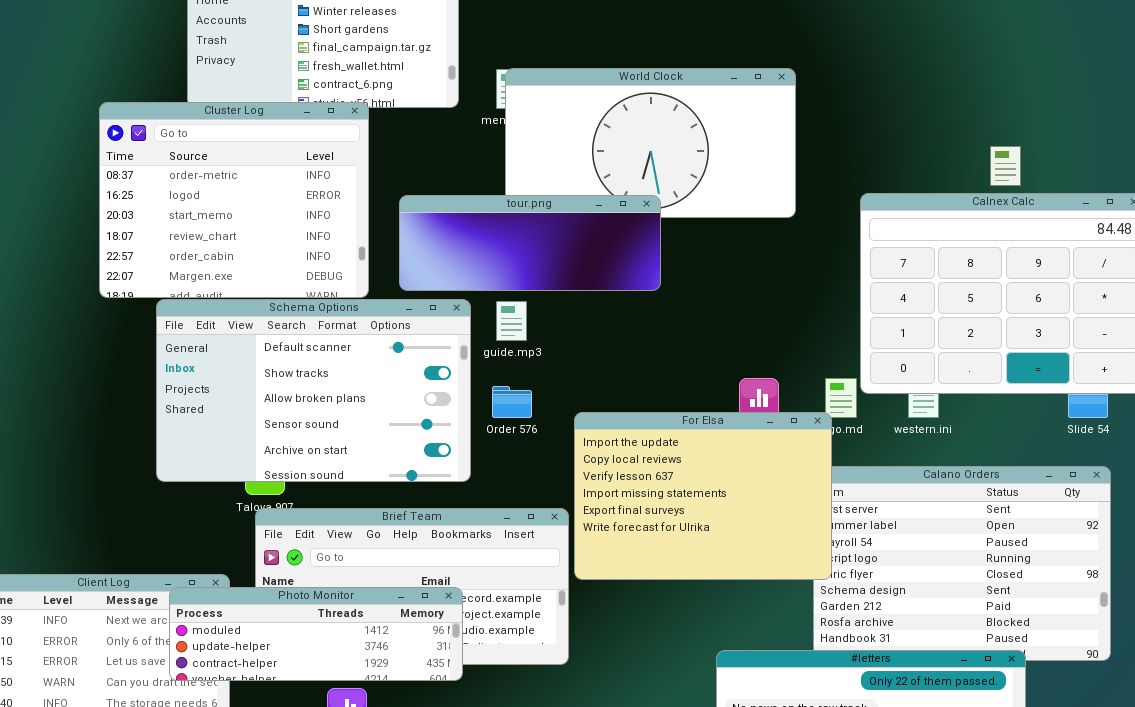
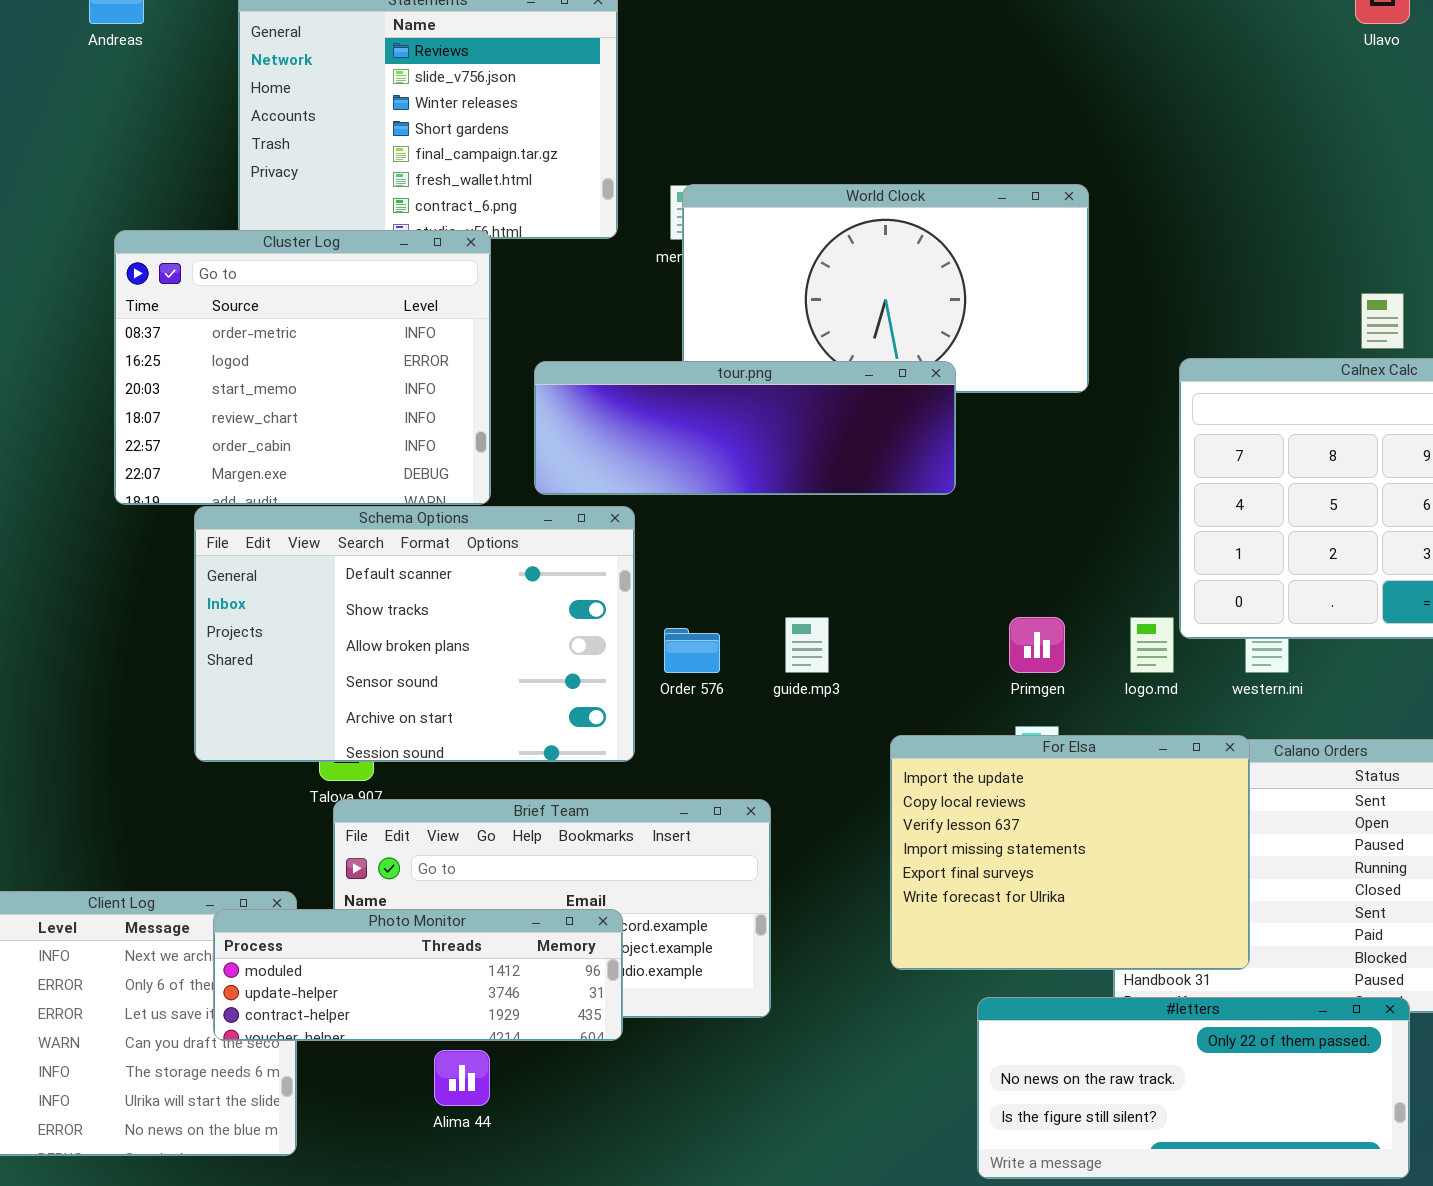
tour.png: [399,195,661,291] -> [534,361,956,495], resized
guide.mp3: [496,301,527,341] -> [785,617,829,673], moved
For Elsa: [574,412,832,580] -> [890,735,1250,970], moved

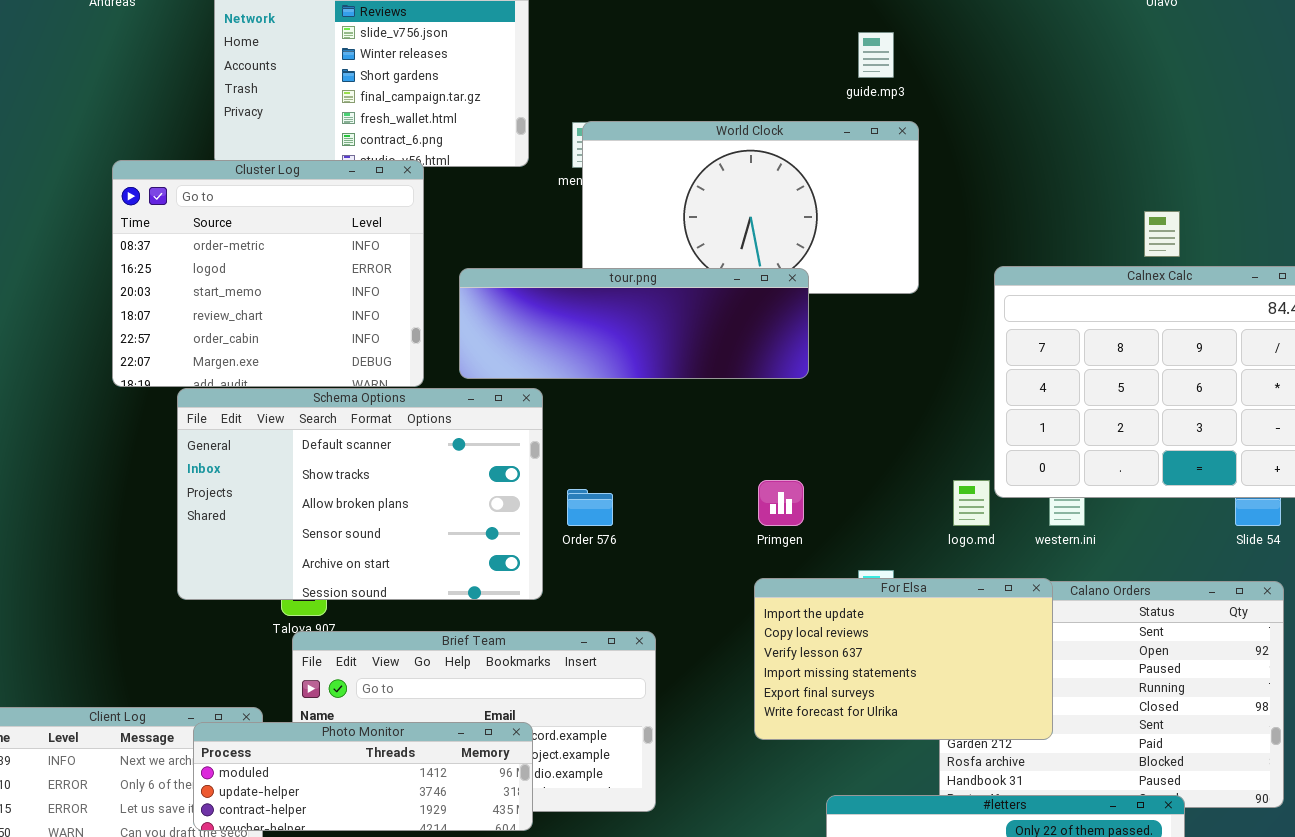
guide.mp3: [785,617,829,673] -> [858,32,894,78], moved
Primgen: [1009,617,1065,673] -> [758,480,804,526], moved
For Elsa: [890,735,1250,970] -> [754,578,1053,740], resized

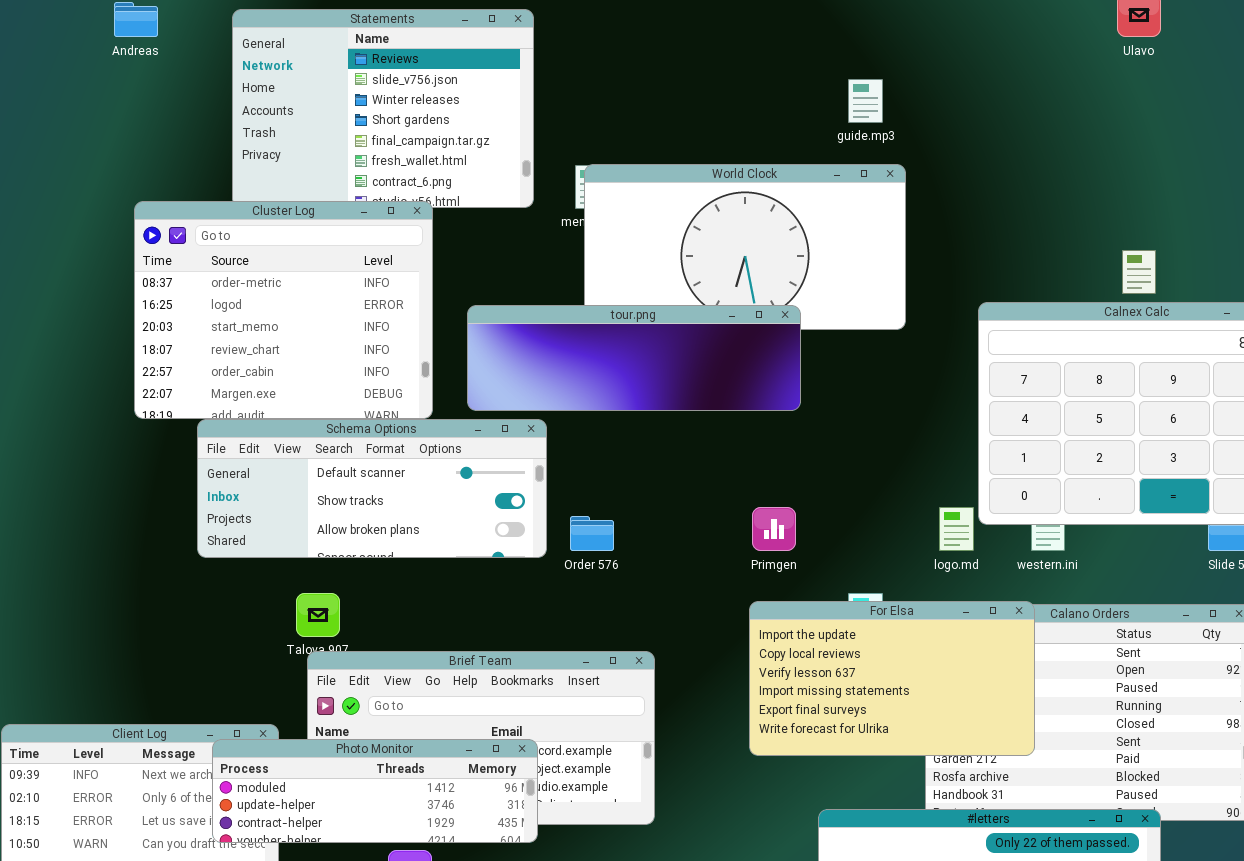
Schema Options: [177,388,543,600] -> [197,419,547,558], resized

